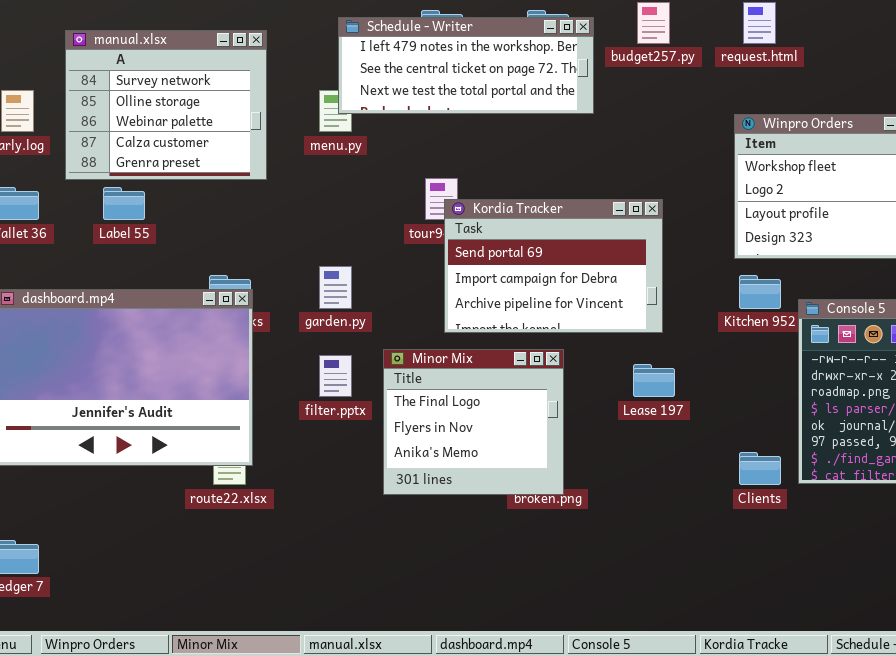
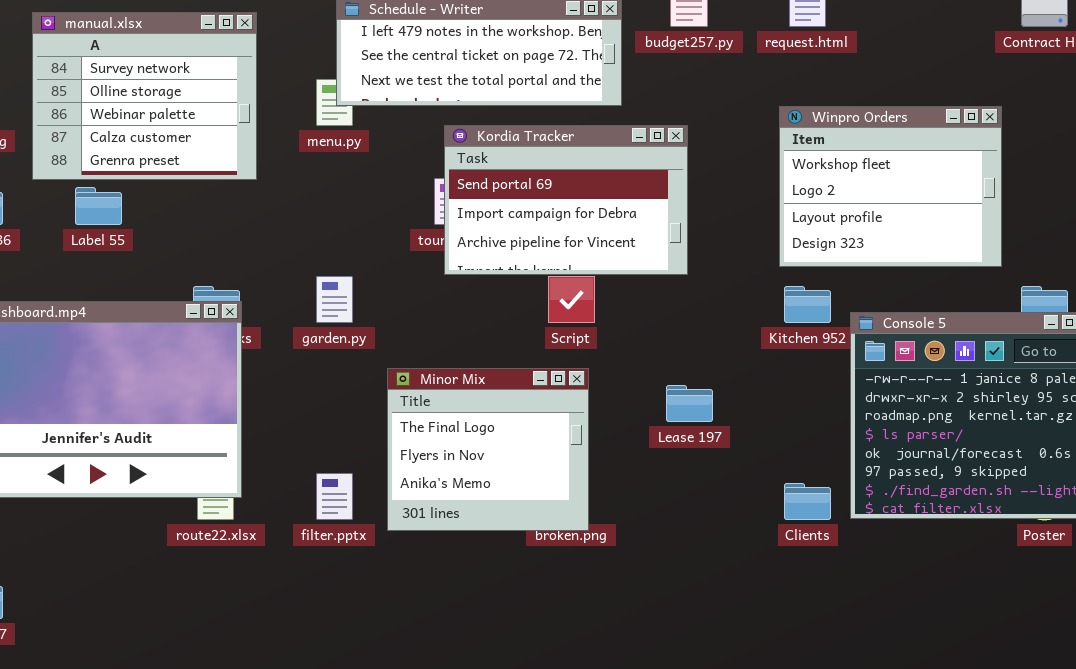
Kordia Tracker: [444,199,663,333] -> [444,125,688,275], moved
filter.pptx: [319,355,352,397] -> [316,473,353,520], moved

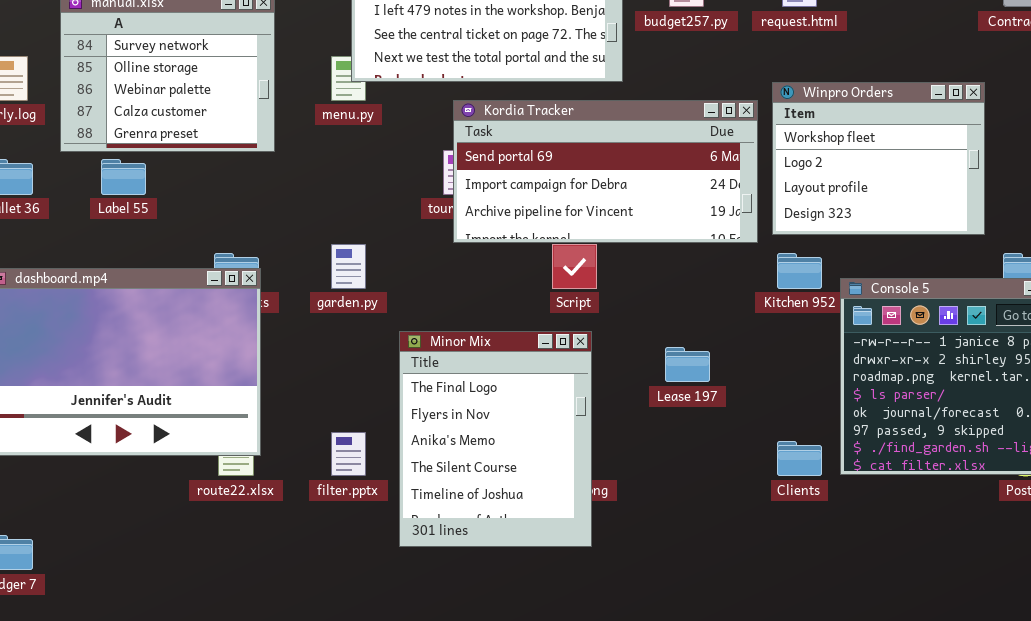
Kordia Tracker: [444,125,688,275] -> [453,100,758,243], resized
Minor Mix: [387,368,589,531] -> [399,331,592,547], resized

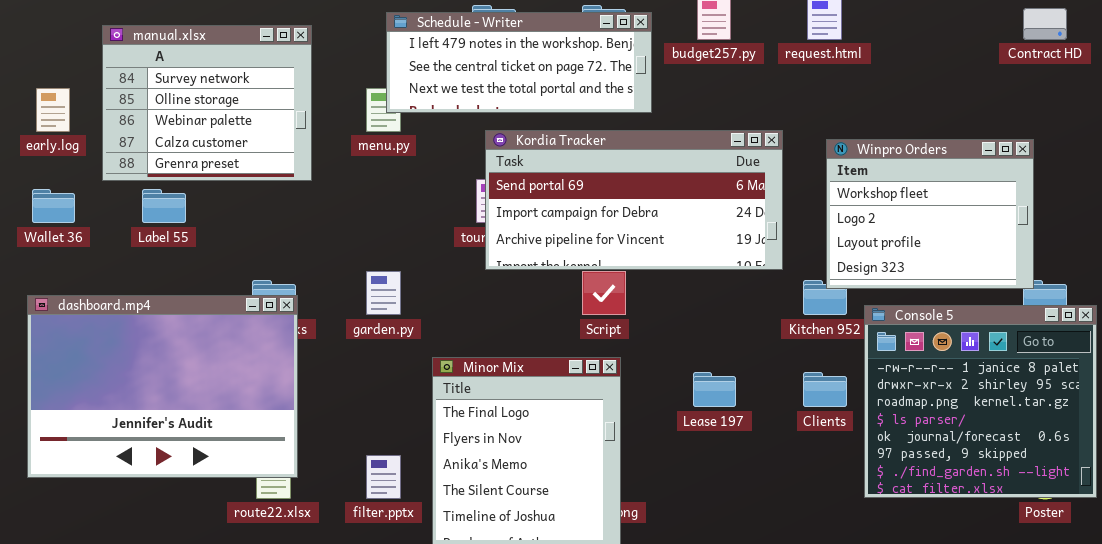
Winpro Orders: [772,82,985,235] -> [826,139,1034,289], moved
Clients: [777,441,822,476] -> [803,372,847,407], moved

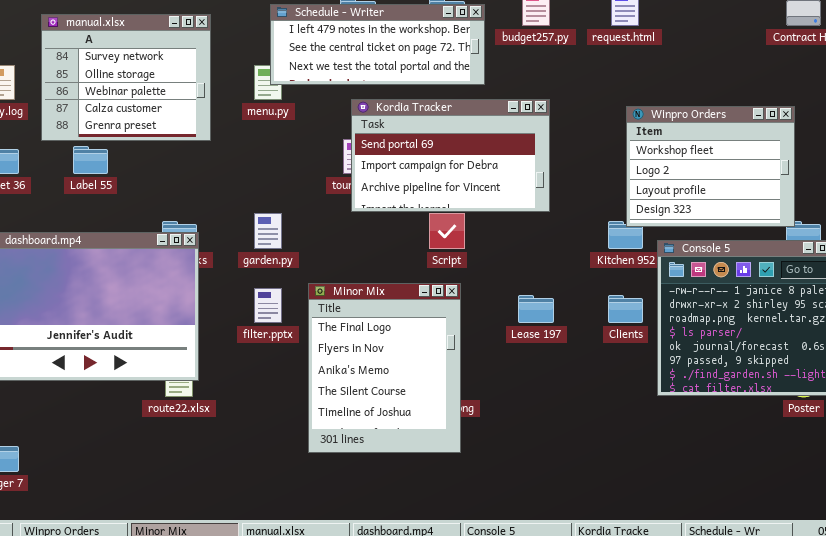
Kordia Tracker: [485,130,783,270] -> [351,99,550,212], resized
filter.pptx: [366,455,401,499] -> [254,288,282,323], moved

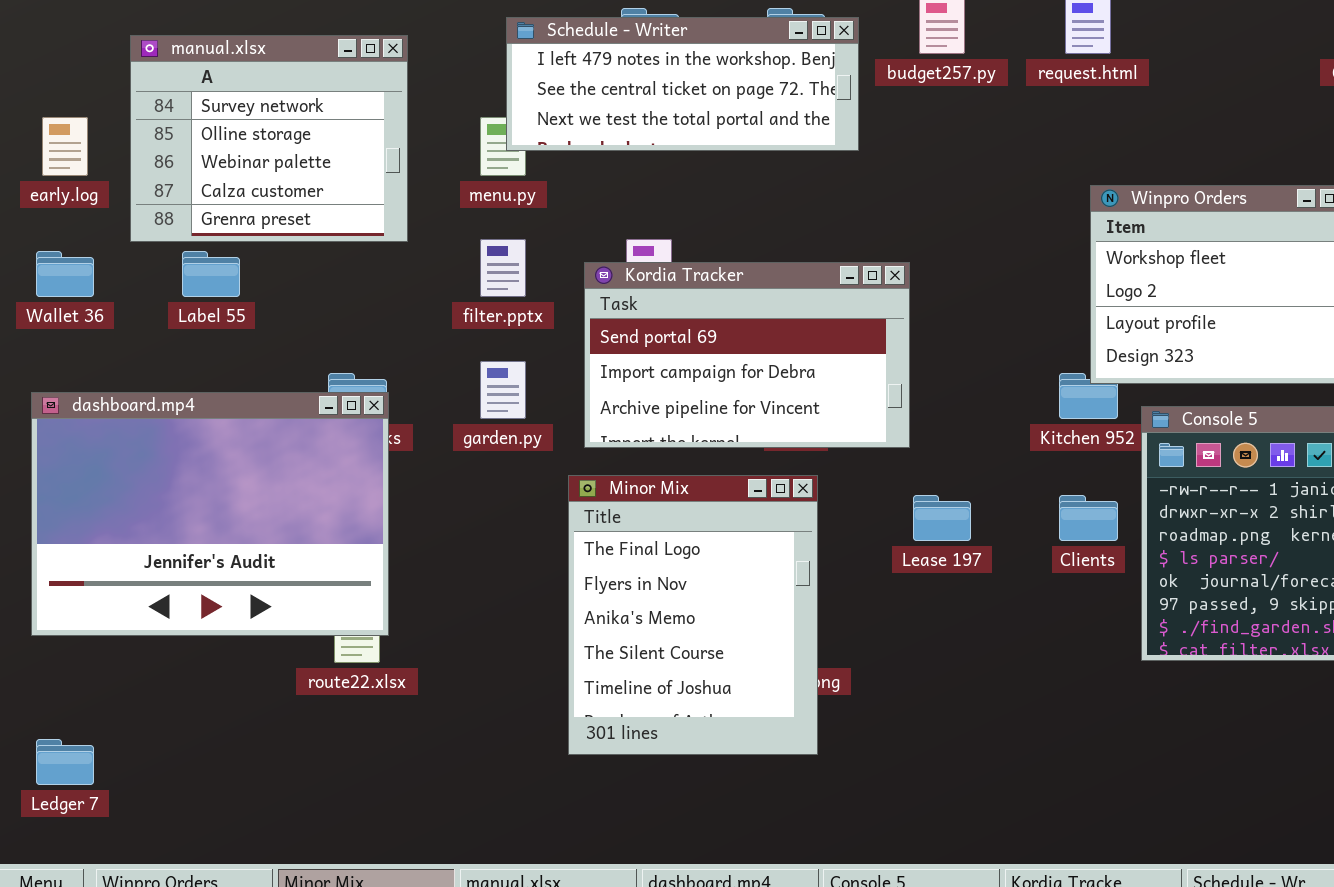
Kordia Tracker: [351,99,550,212] -> [584,262,910,448], moved
filter.pptx: [254,288,282,323] -> [480,239,526,297], moved

